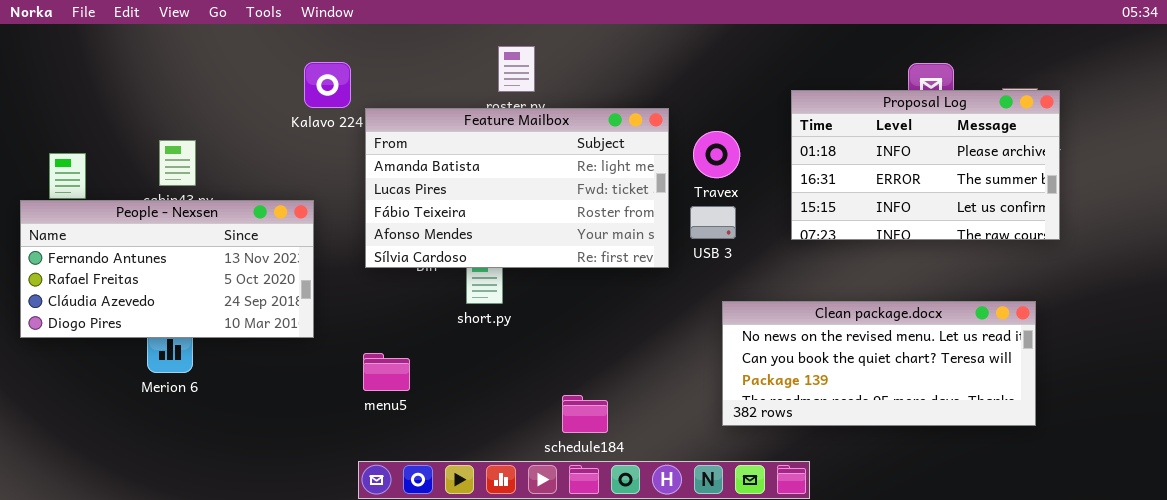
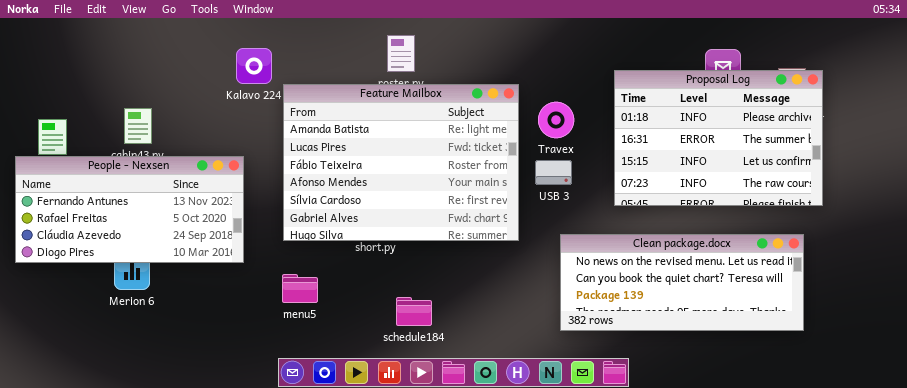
Proposal Log: [791,90,1060,240] -> [614,70,823,206], resized
Feature Mailbox: [365,108,669,268] -> [283,84,519,241], resized
schedule184: [562,395,608,433] -> [396,297,432,326], moved

